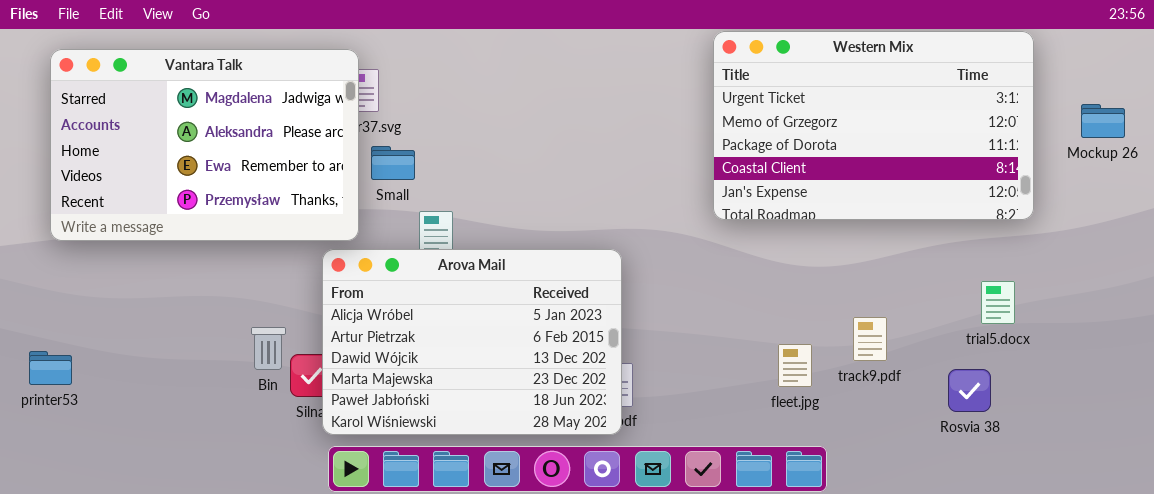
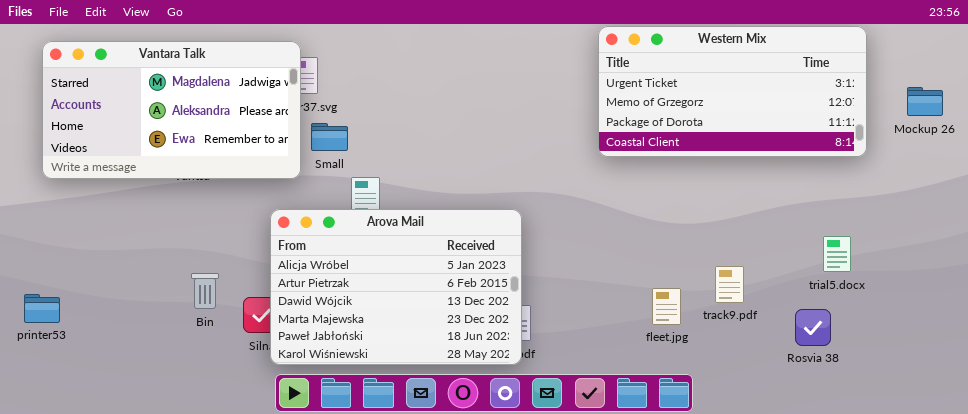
Western Mix: [713,31,1034,220] -> [598,26,867,157], resized
Vantara Talk: [50,49,359,241] -> [42,41,301,179], resized
Bin: [251,327,286,370] -> [191,273,219,309], moved

